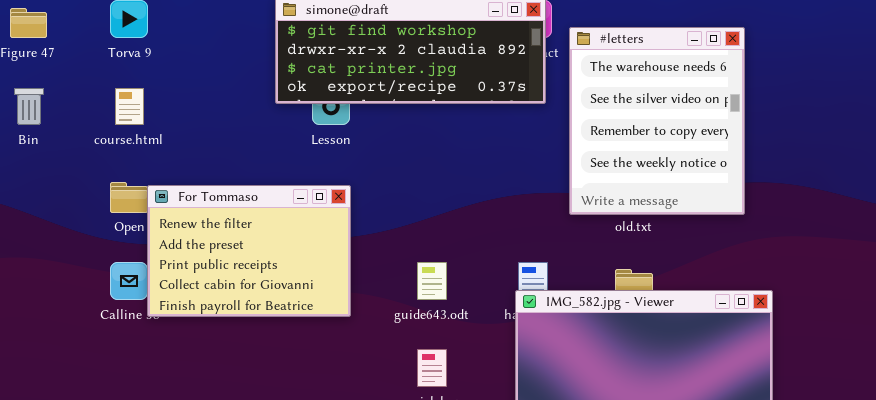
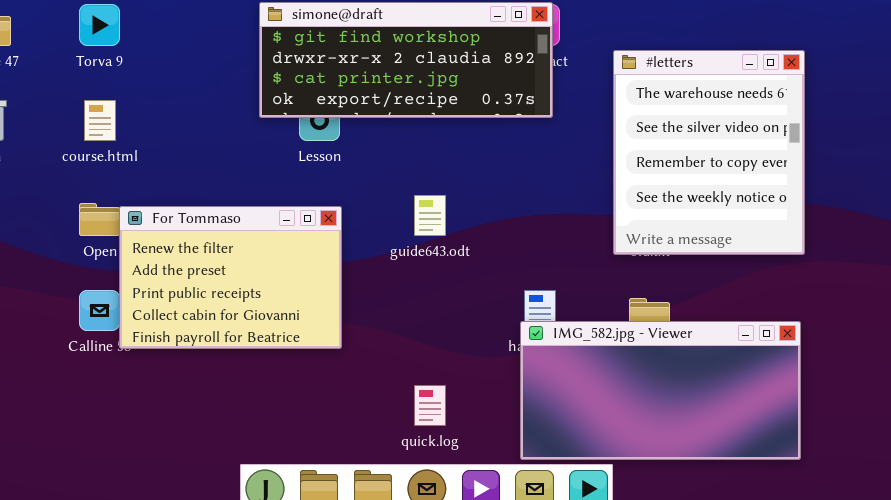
#letters: [569,27,745,215] -> [613,50,805,255], moved
guide643.odt: [417,262,447,300] -> [414,195,446,236], moved

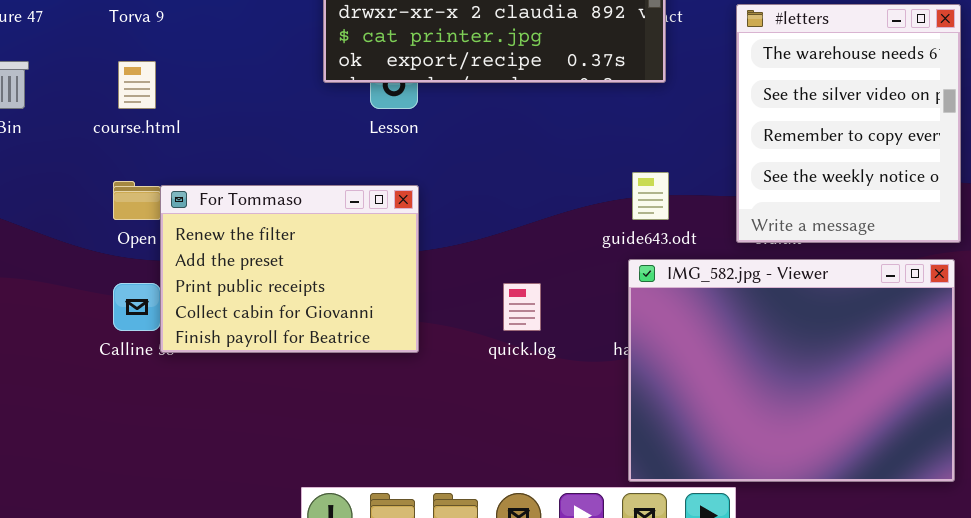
guide643.odt: [414,195,446,236] -> [632,172,669,220], moved
IMG_582.jpg - Viewer: [520,321,801,460] -> [628,259,955,482], resized
quick.log: [414,385,446,426] -> [503,283,541,331], moved

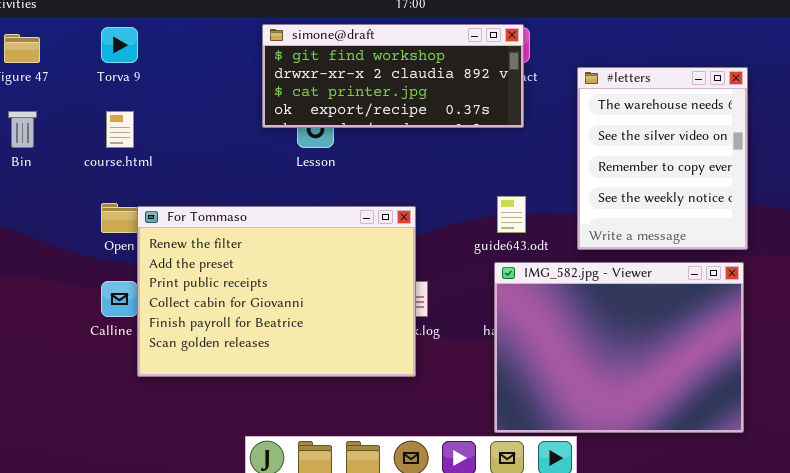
For Tommaso: [160,185,419,353] -> [137,206,416,377], resized

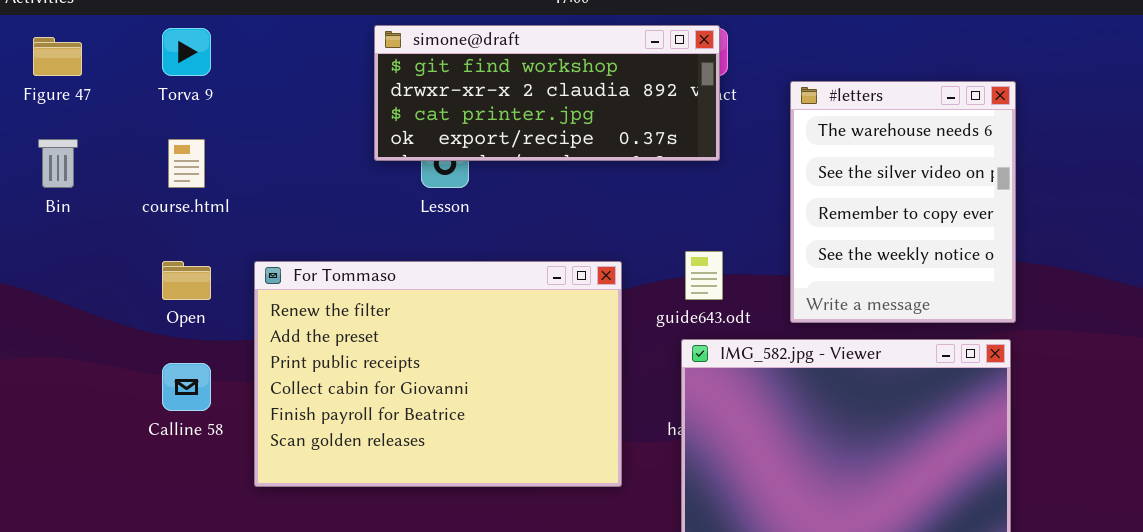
For Tommaso: [137,206,416,377] -> [254,261,622,487], moved

